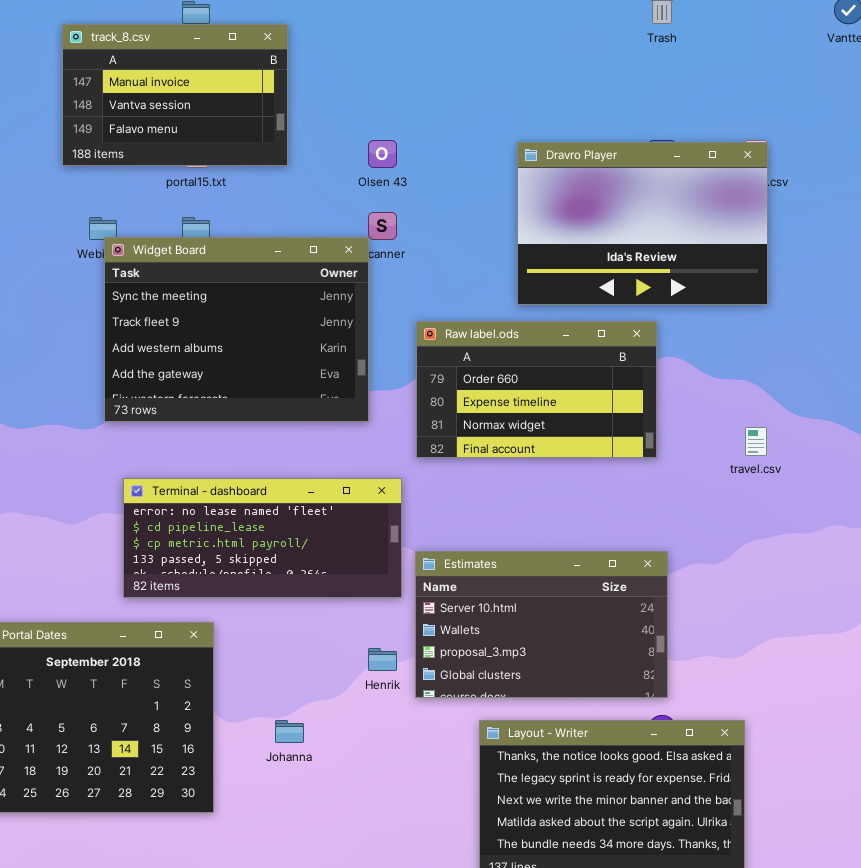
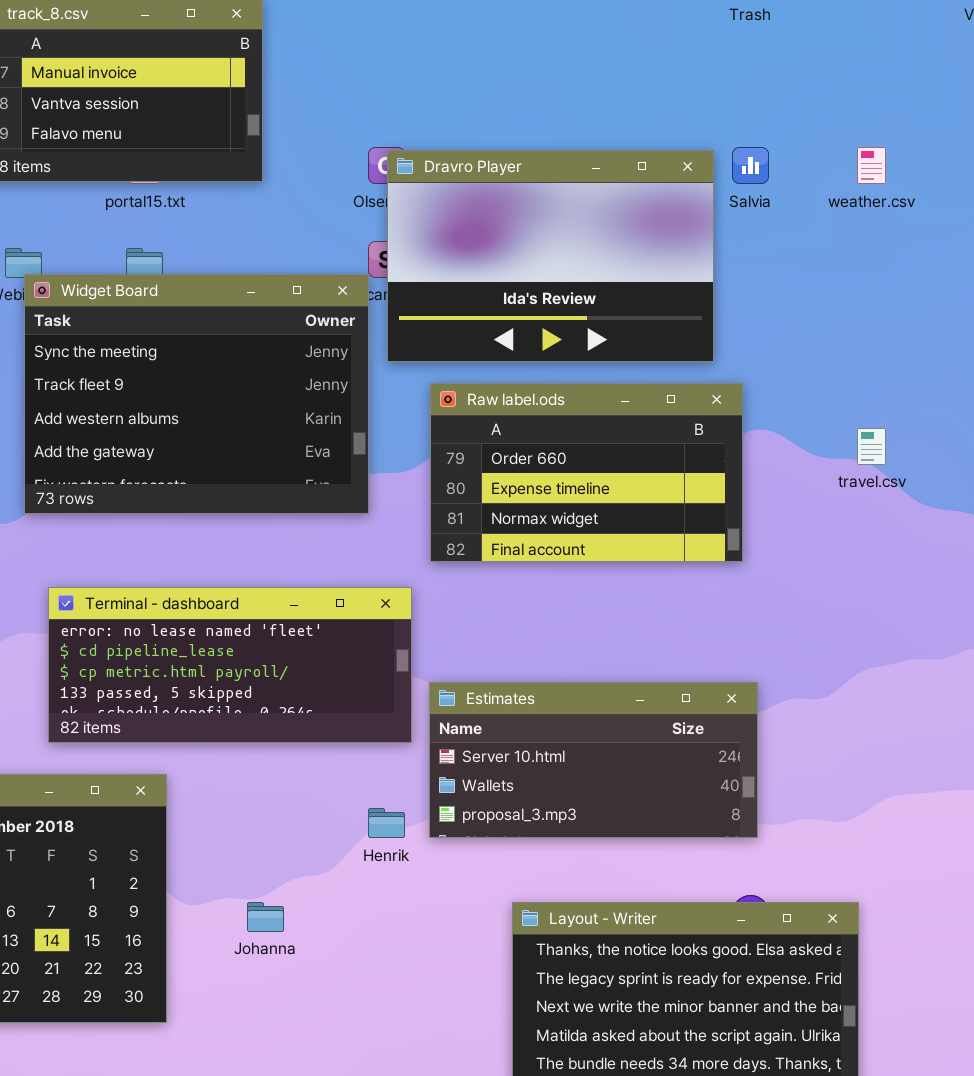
Dravro Player: [517,142,768,305] -> [387,150,714,362], moved
travel.csv: [745,427,767,456] -> [857,428,886,465], moved
Estimates: [415,551,668,698] -> [429,682,758,838], resized

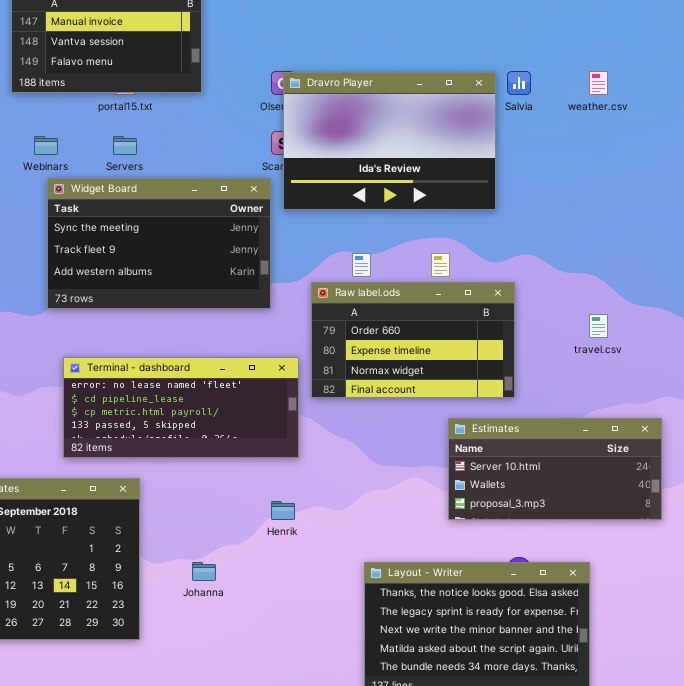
Widget Board: [24,274,369,514] -> [47,178,271,309], resized
Raw label.ods: [430,383,743,562] -> [311,282,515,398], moved
travel.csv: [857,428,886,465] -> [589,314,608,338], moved
Estimates: [429,682,758,838] -> [448,418,662,520], moved

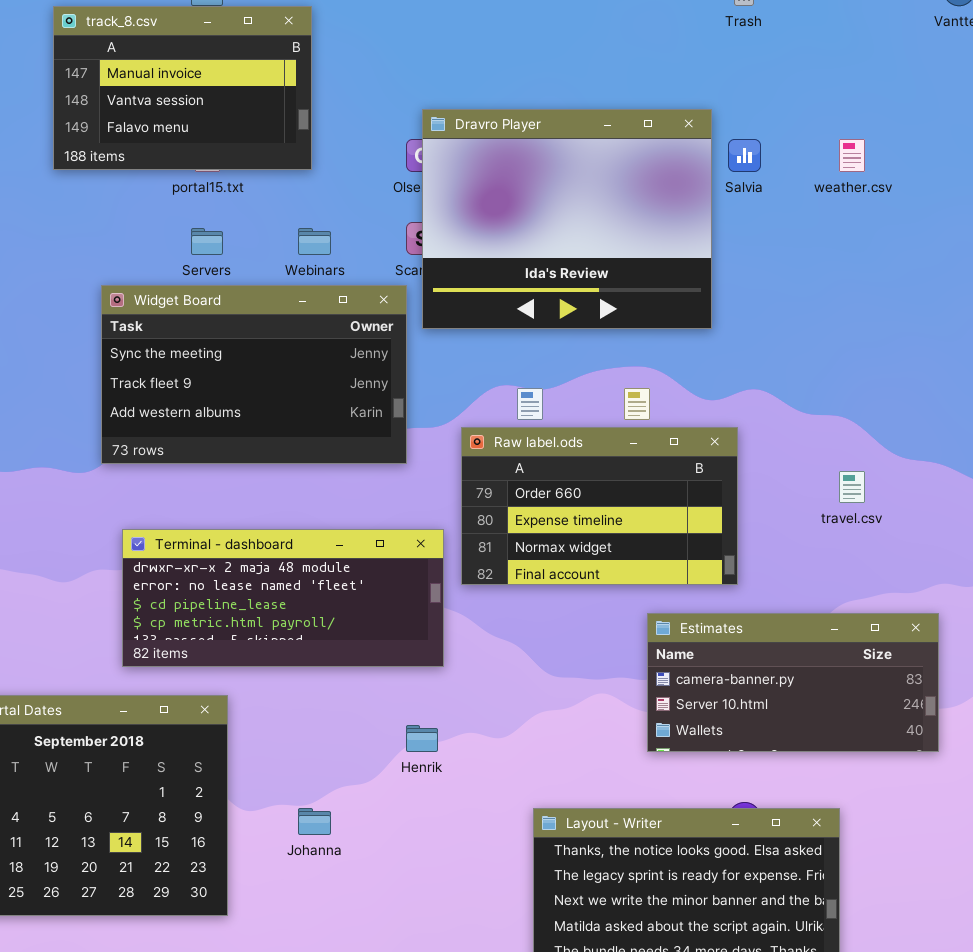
Dravro Player: [283,72,496,210] -> [422,109,712,329], resized
Webinars: [34,136,58,155] -> [298,228,331,255], moved
Terminal - dashboard: [63,357,299,458] -> [122,529,444,667], scrolled up 1 row
Estimates: [448,418,662,520] -> [647,613,939,752], scrolled up 1 row

